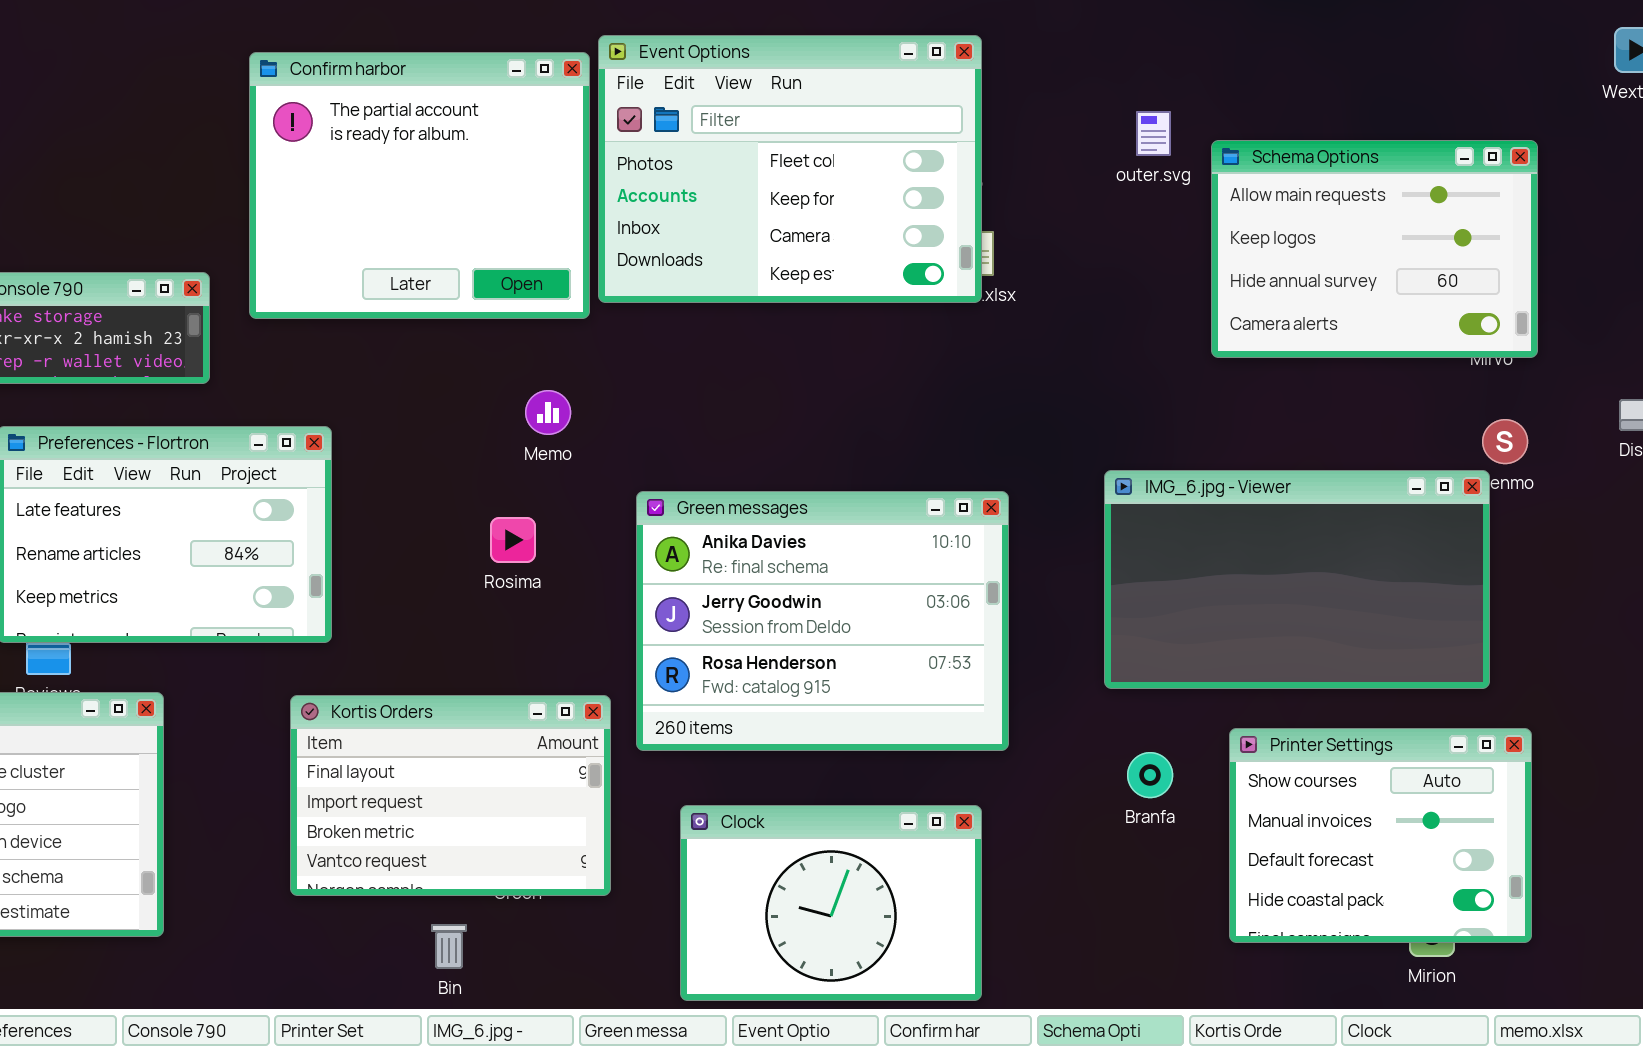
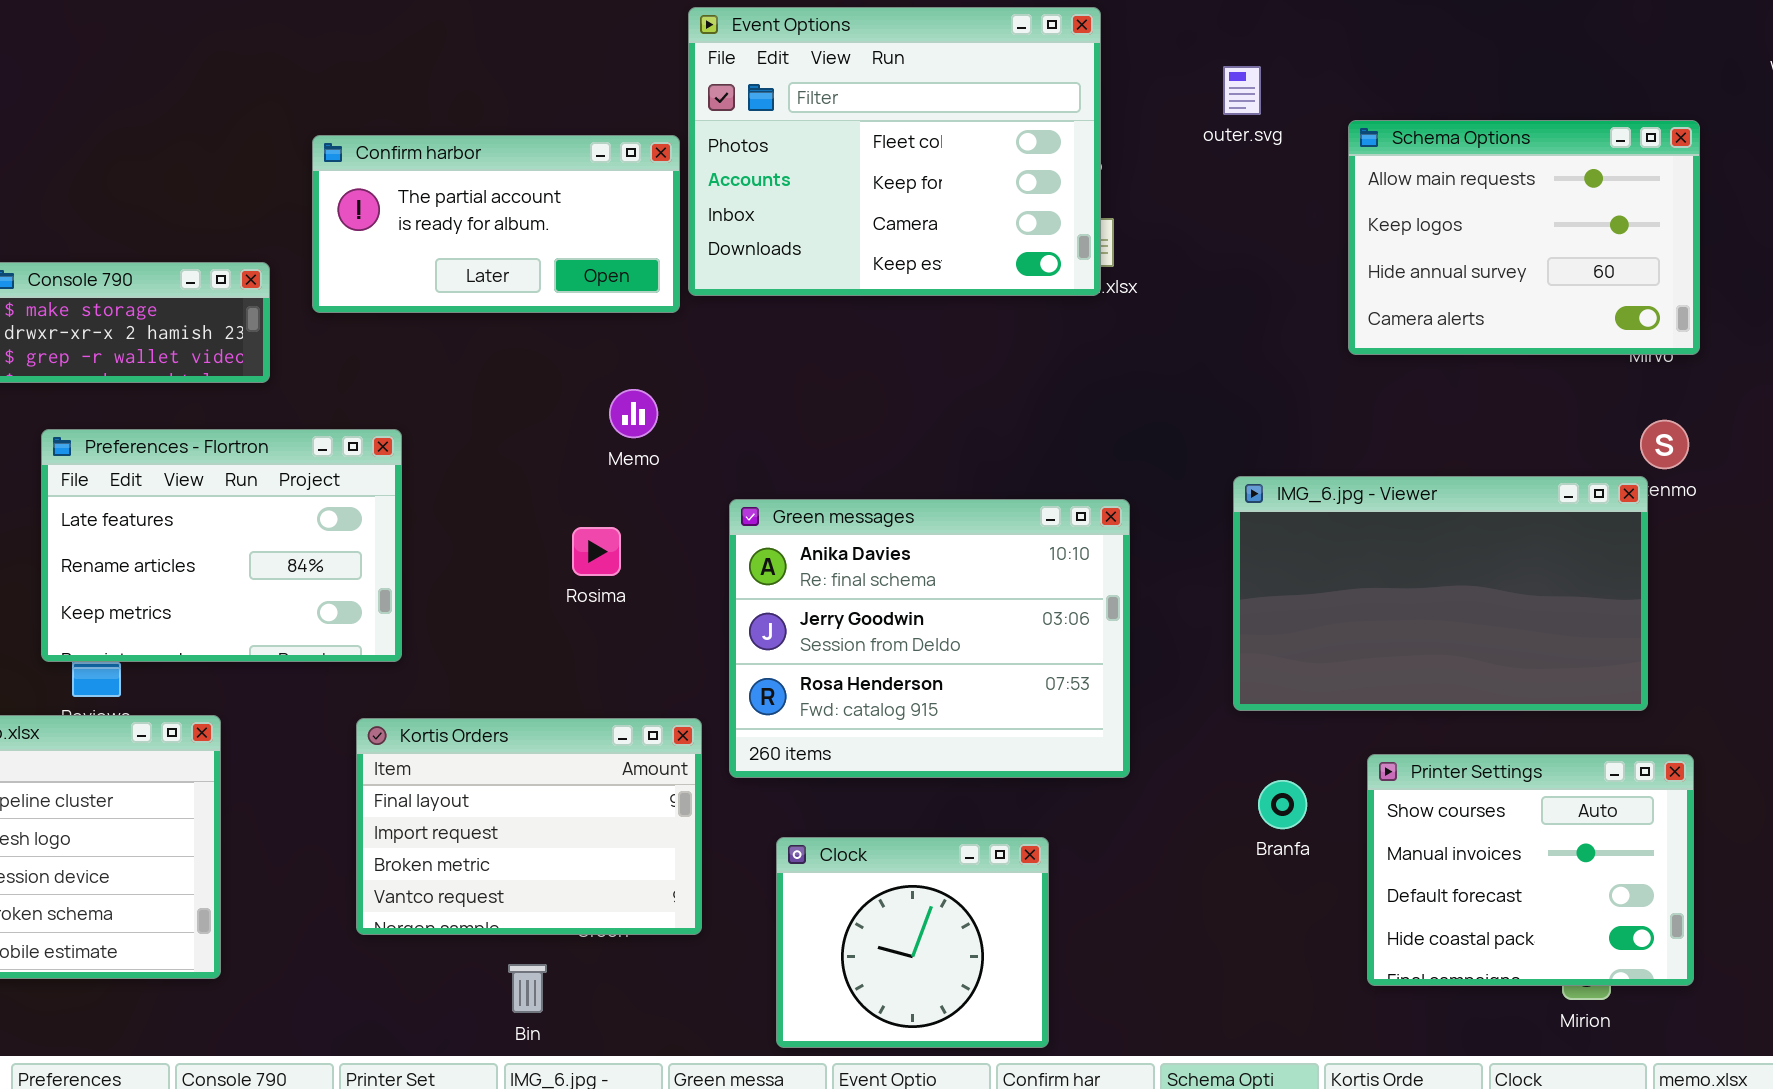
Confirm harbor: [249,52,590,319] -> [312,135,680,313], resized
outer.svg: [1136,111,1171,156] -> [1223,66,1261,115], moved
Clock: [680,805,982,1001] -> [776,837,1049,1048], resized

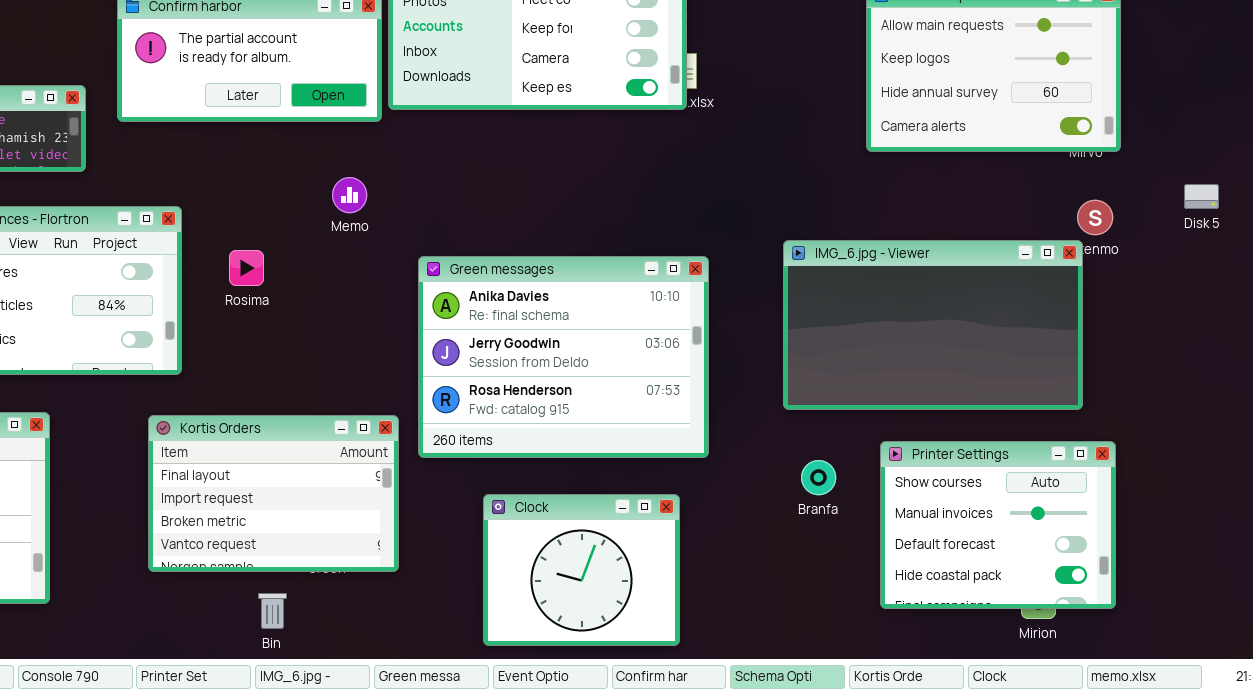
Rosima: [572,527,621,576] -> [229,250,264,286], moved
Clock: [776,837,1049,1048] -> [483,494,680,646], moved

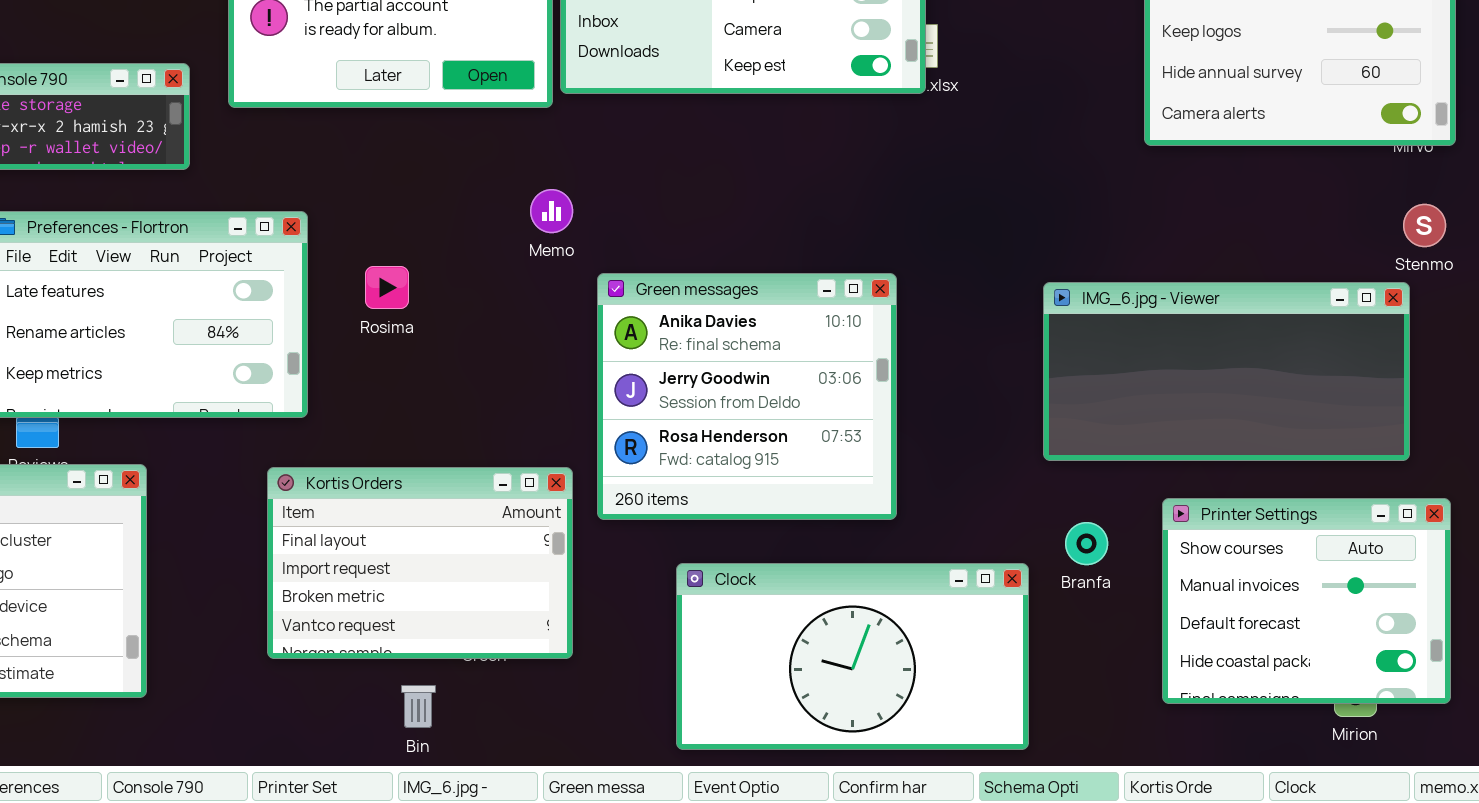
Memo: [332,177,367,213] -> [530,189,573,233], moved
IMG_6.jpg - Viewer: [783,240,1083,410] -> [1043,282,1410,461], resized
Green messages: [418,256,709,458] -> [597,273,897,520], resized
Clock: [483,494,680,646] -> [676,563,1029,750], resized

